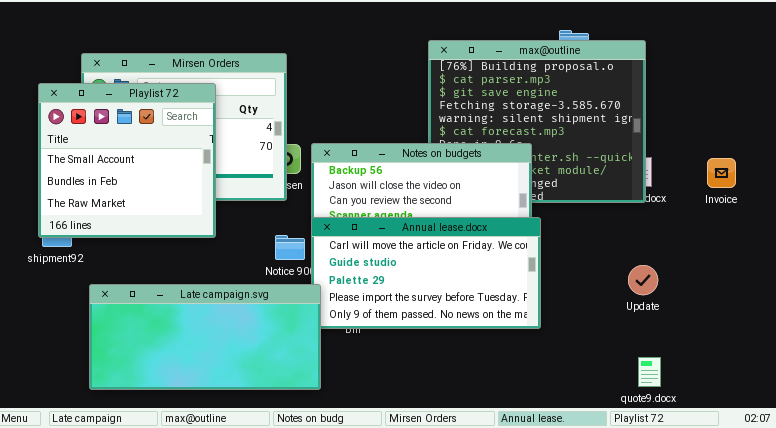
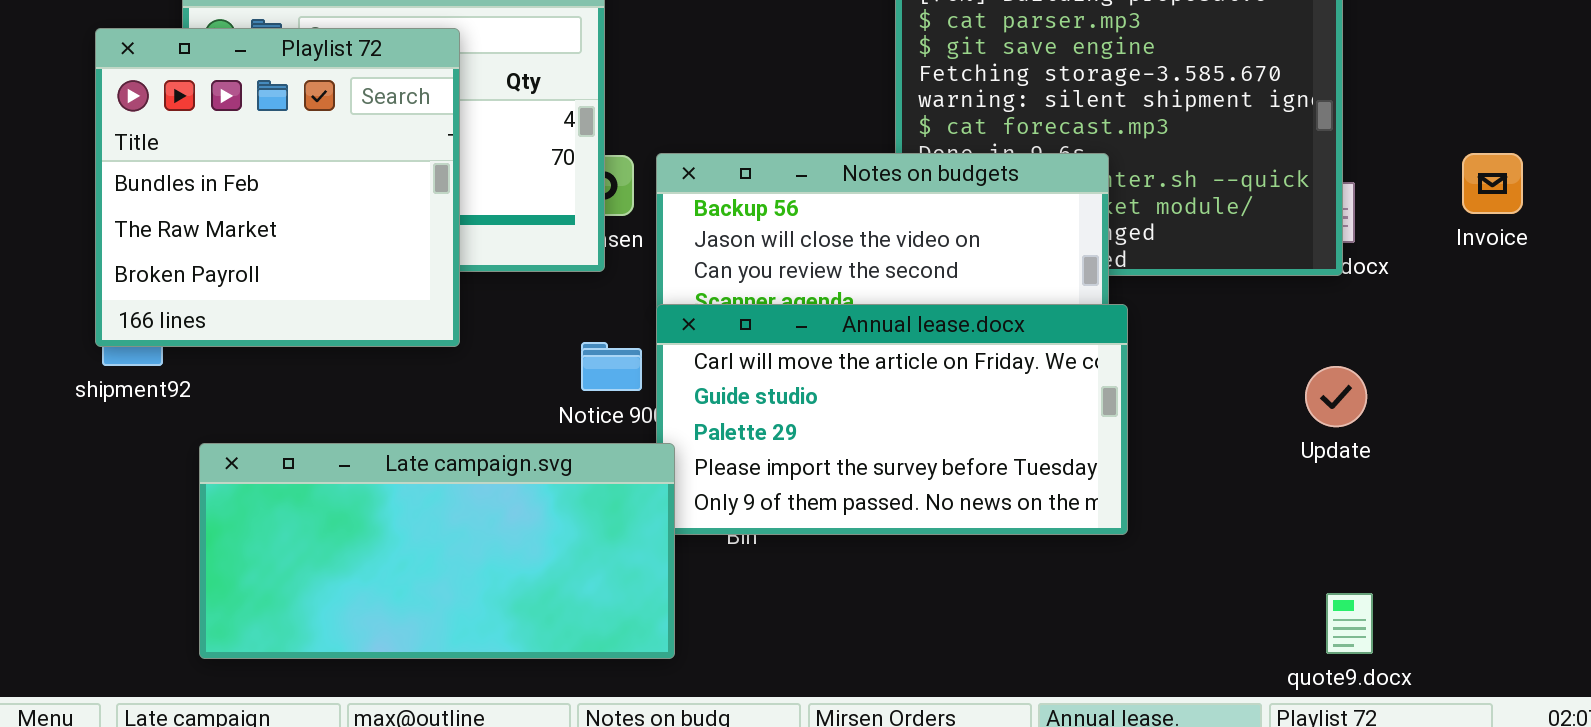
Playlist 72: [38,83,216,238] -> [95,28,460,347], scrolled down 1 row
Invoice: [707,158,736,188] -> [1462,153,1523,214], moved
Update: [628,265,658,295] -> [1305,366,1367,427], moved

